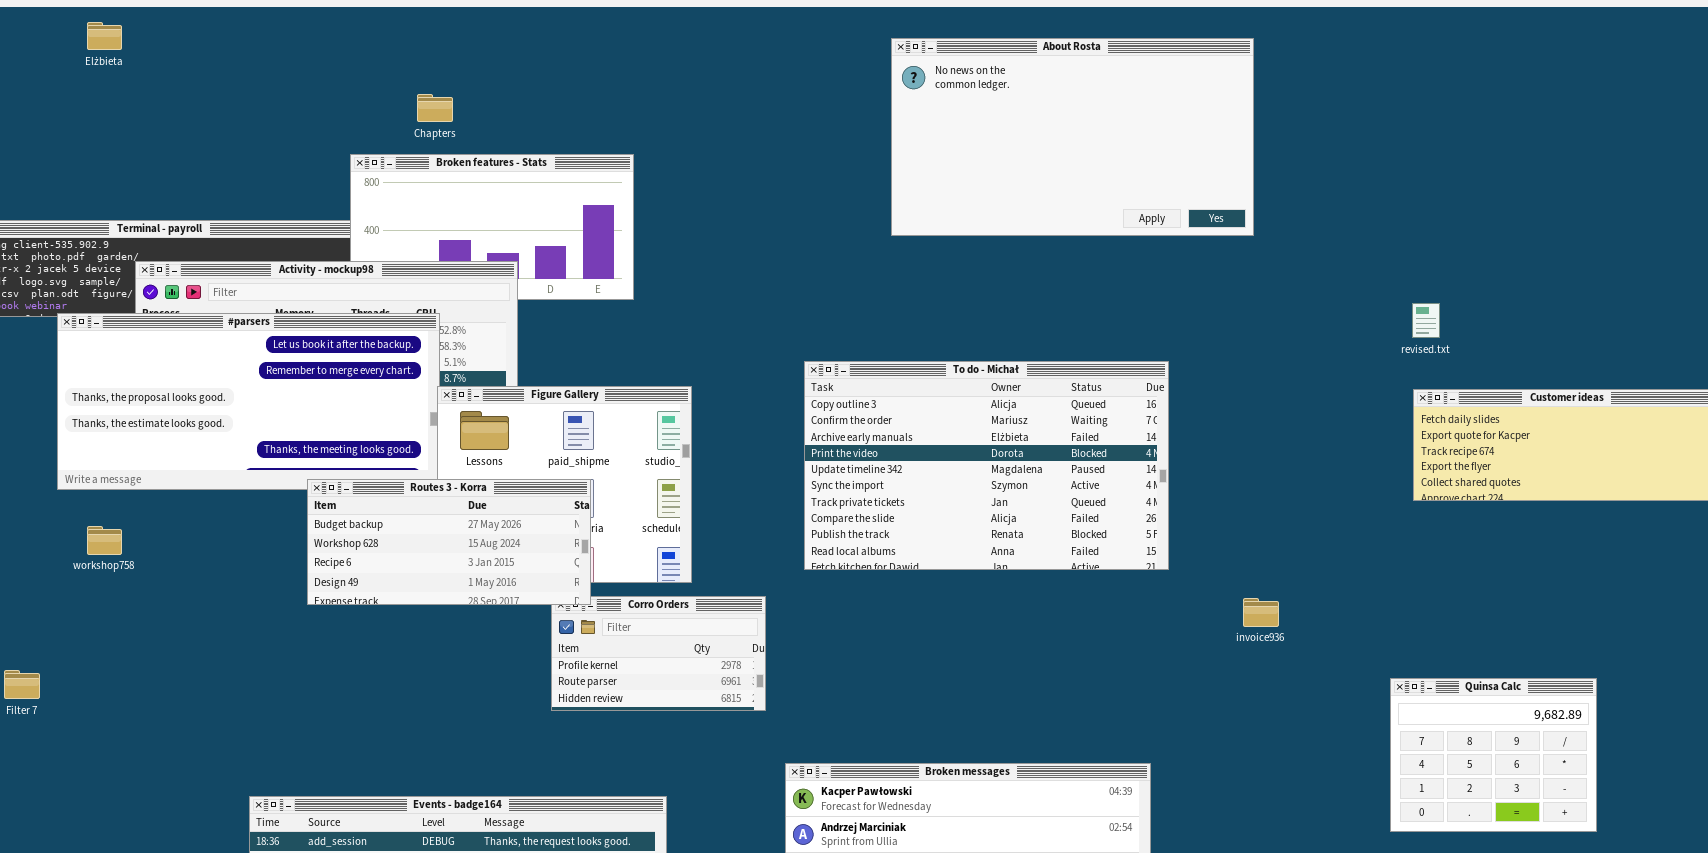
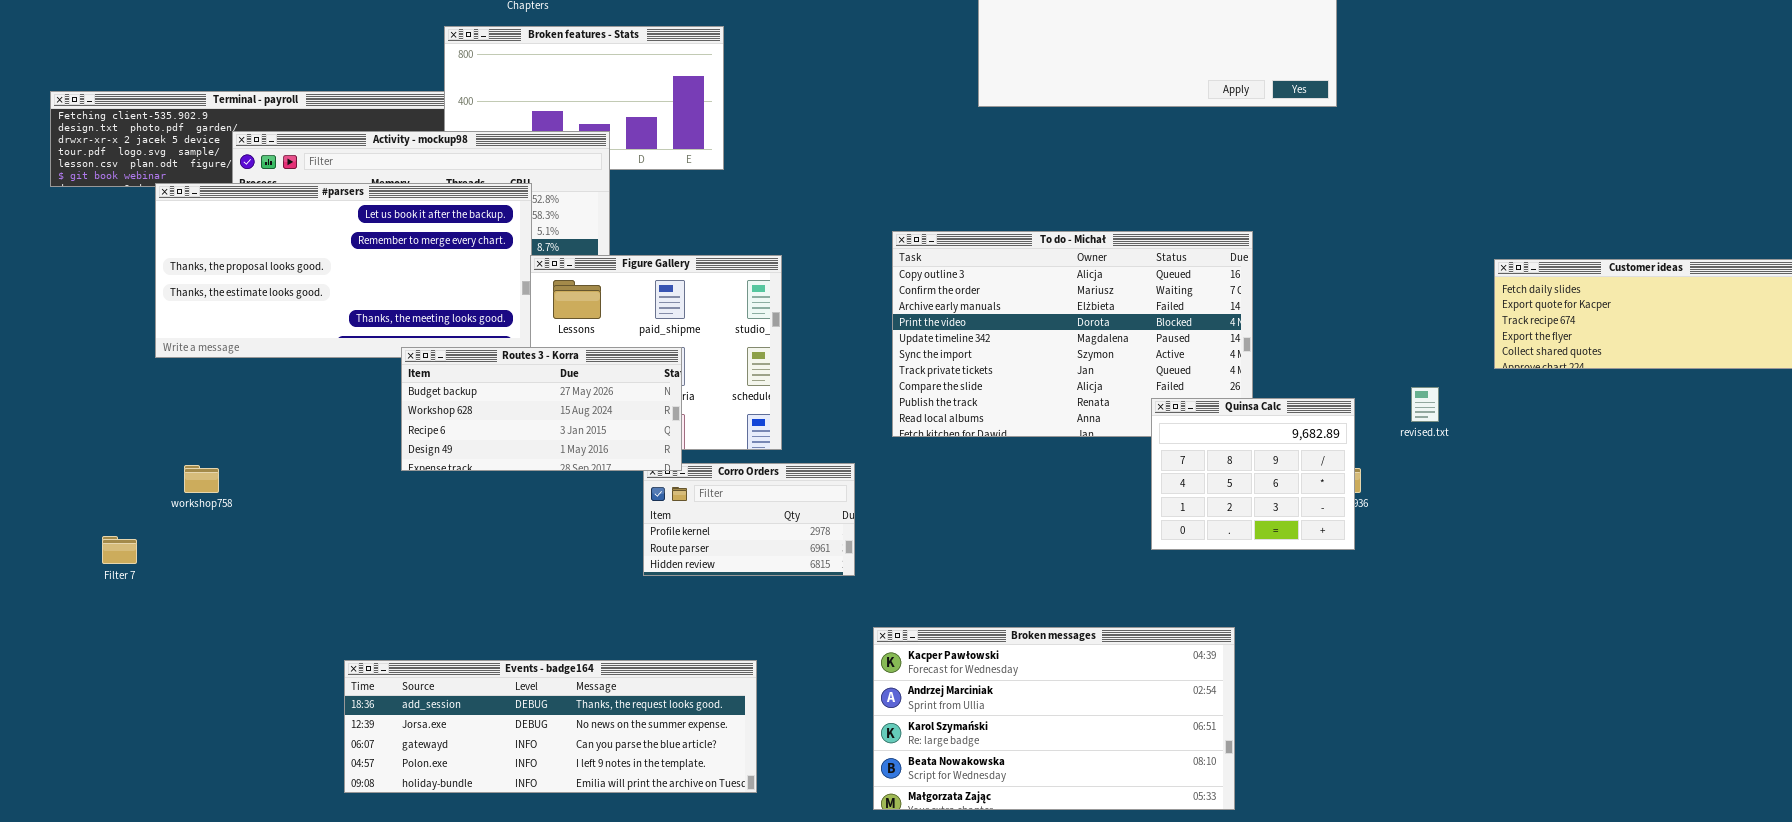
revised.txt: [1412,303,1440,338] -> [1411,387,1439,422], moved
workshop758: [87,526,122,555] -> [184,465,219,493], moved
Quinsa Calc: [1390,678,1597,832] -> [1151,398,1355,550], moved

